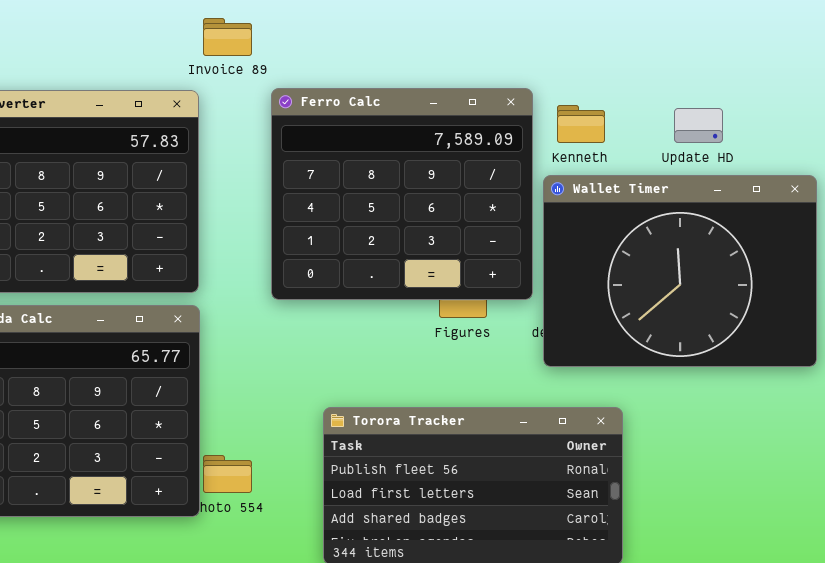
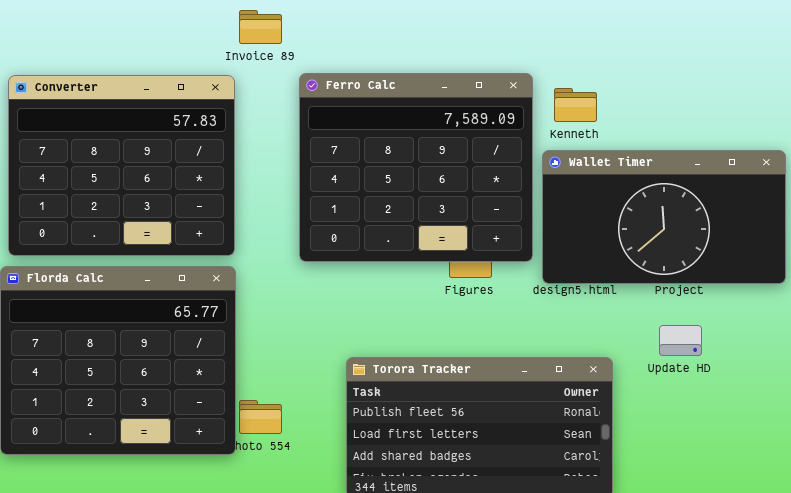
Update HD: [674,108,723,143] -> [659,325,702,356], moved
Wallet Timer: [543,175,817,367] -> [542,150,786,284], resized

